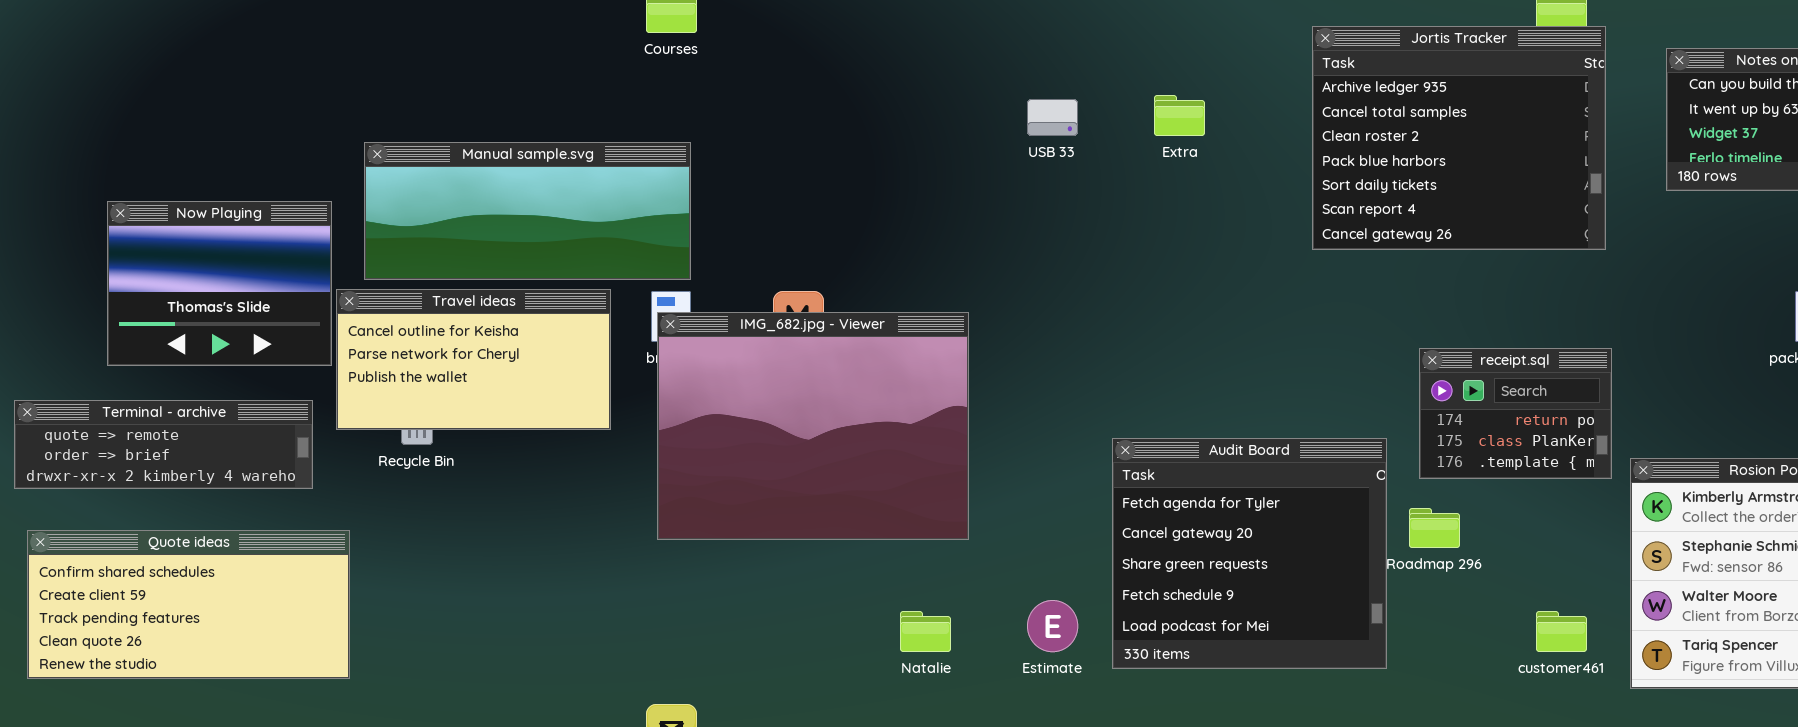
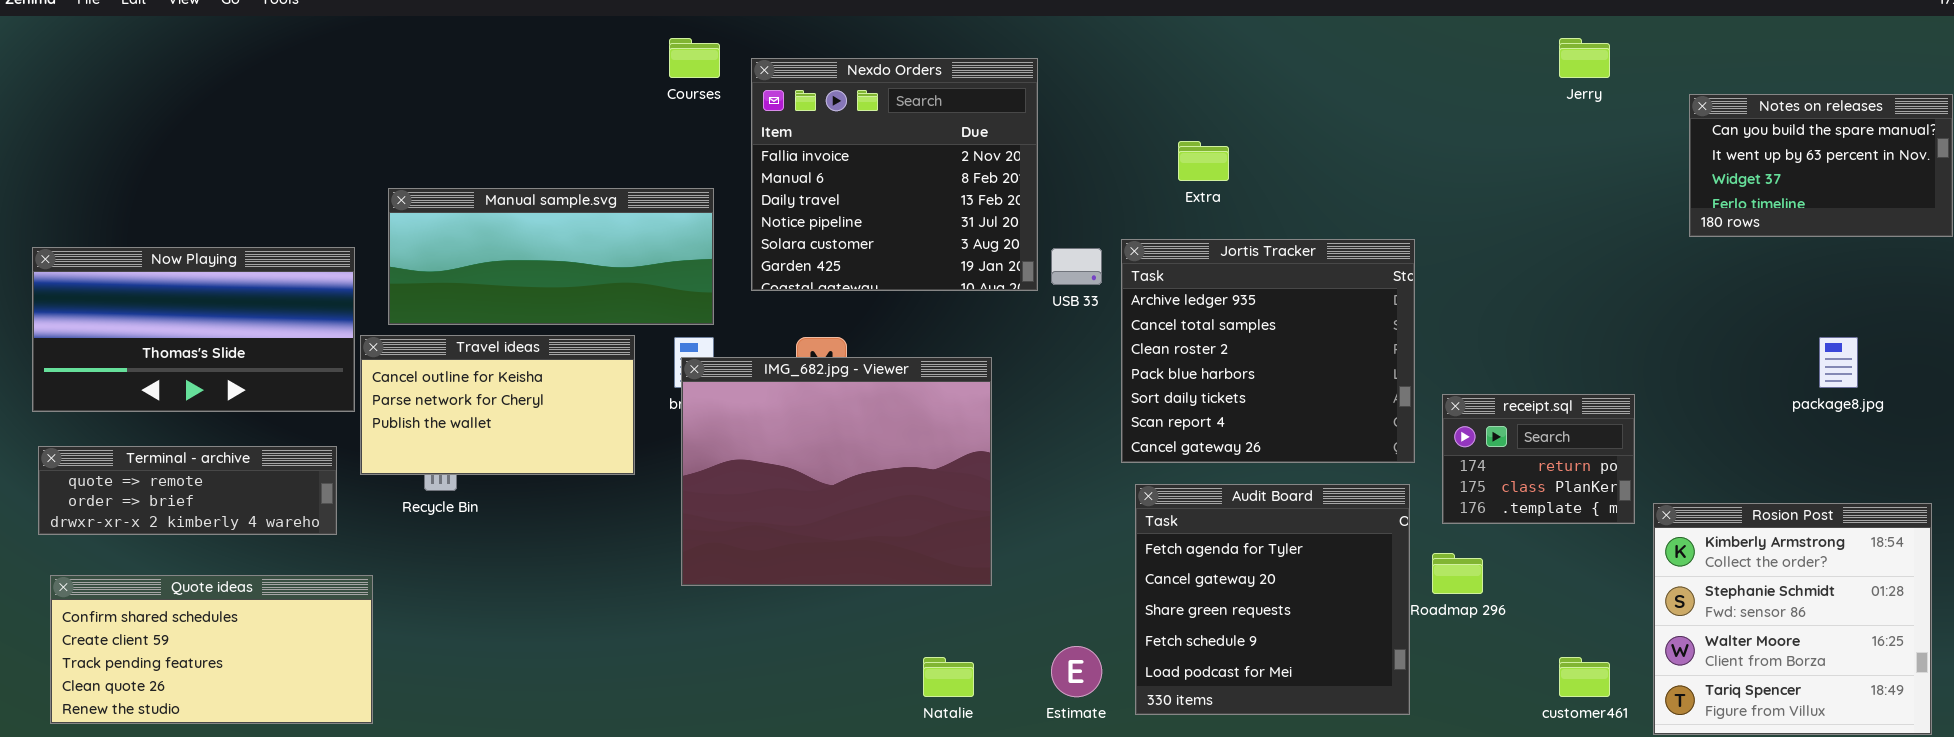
Nexdo Orders: none -> [751,58,1038,291], opened
Jortis Tracker: [1312,26,1606,250] -> [1121,239,1415,463], moved
USB 33: [1027,99,1078,136] -> [1051,248,1102,285], moved
Now Playing: [107,201,332,366] -> [32,247,355,412], resized

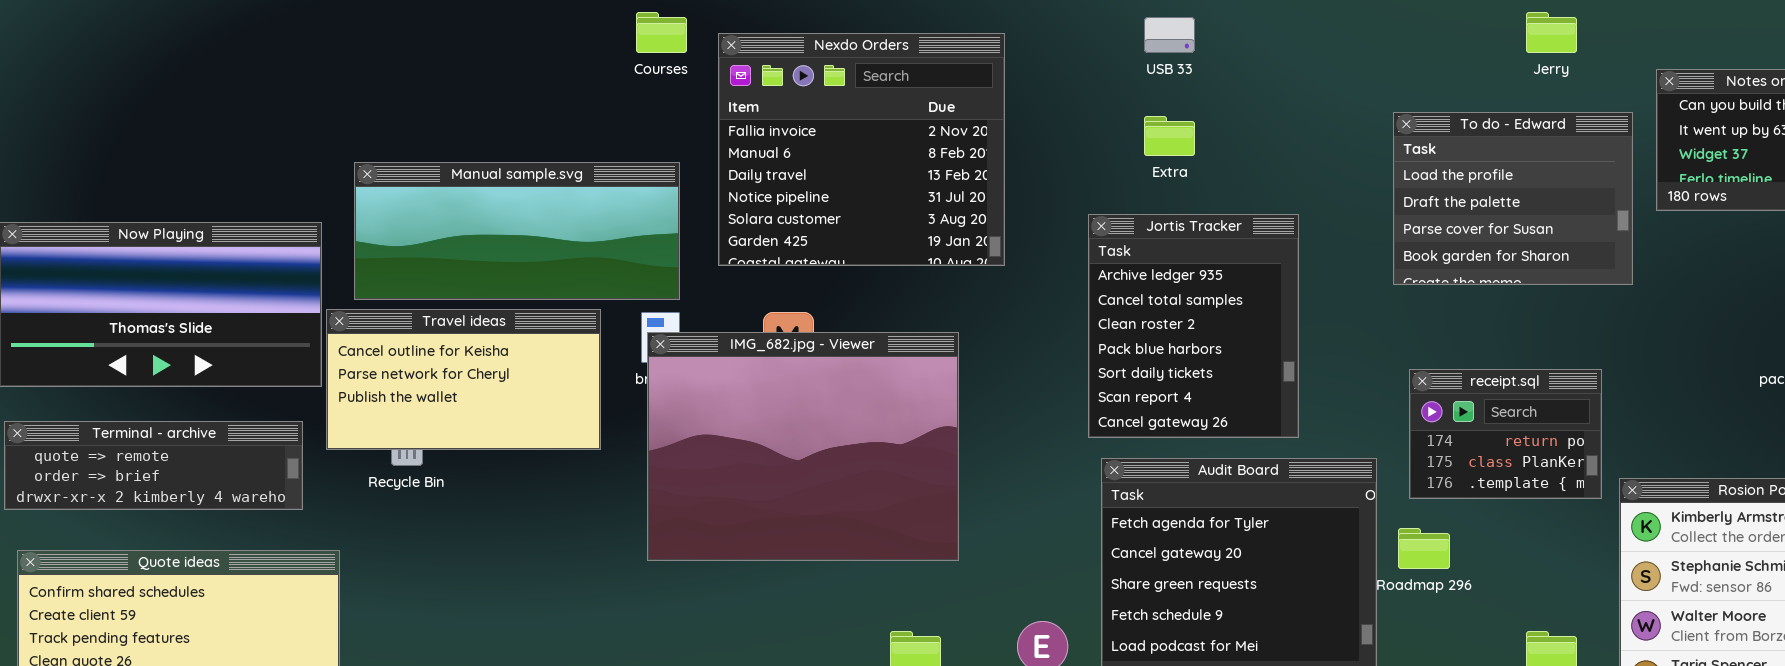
To do - Edward: none -> [1393,112,1633,285], opened
Jortis Tracker: [1121,239,1415,463] -> [1088,214,1299,438], resized
USB 33: [1051,248,1102,285] -> [1144,17,1195,53], moved

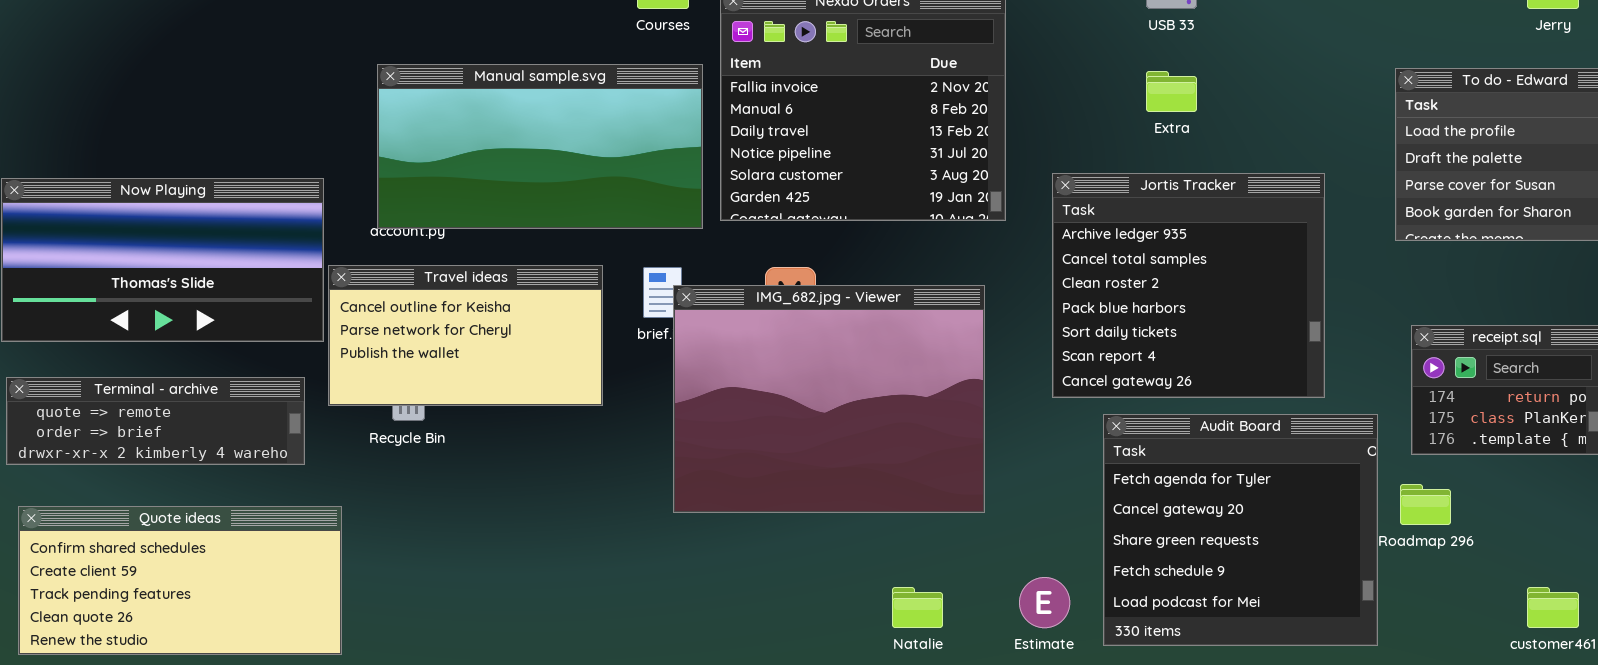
Manual sample.svg: [354,162,680,300] -> [377,64,703,229], moved, resized
Jortis Tracker: [1088,214,1299,438] -> [1052,173,1325,398], moved, resized
IMG_682.jpg - Viewer: [647,332,959,561] -> [673,285,985,513], moved

